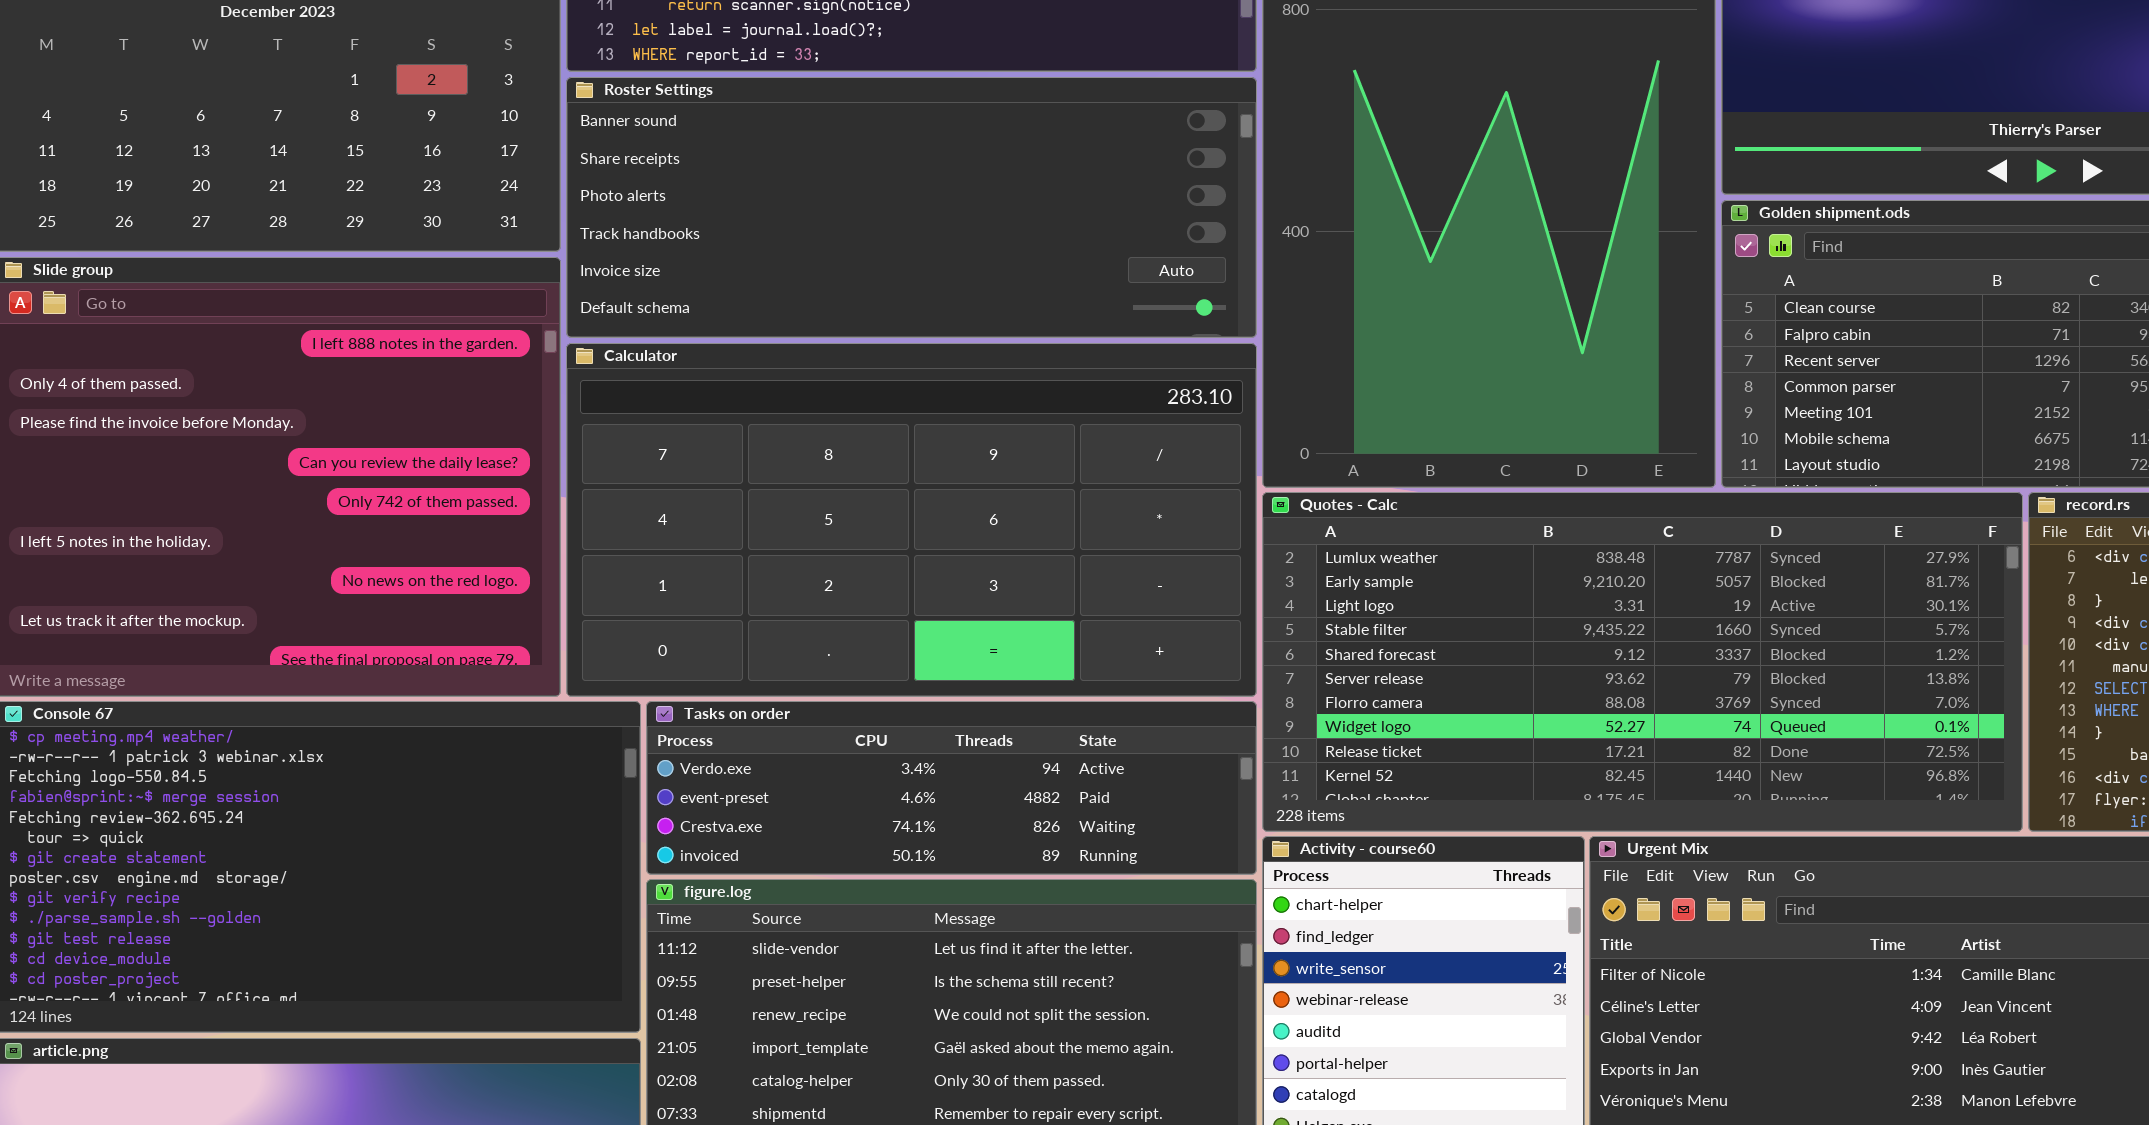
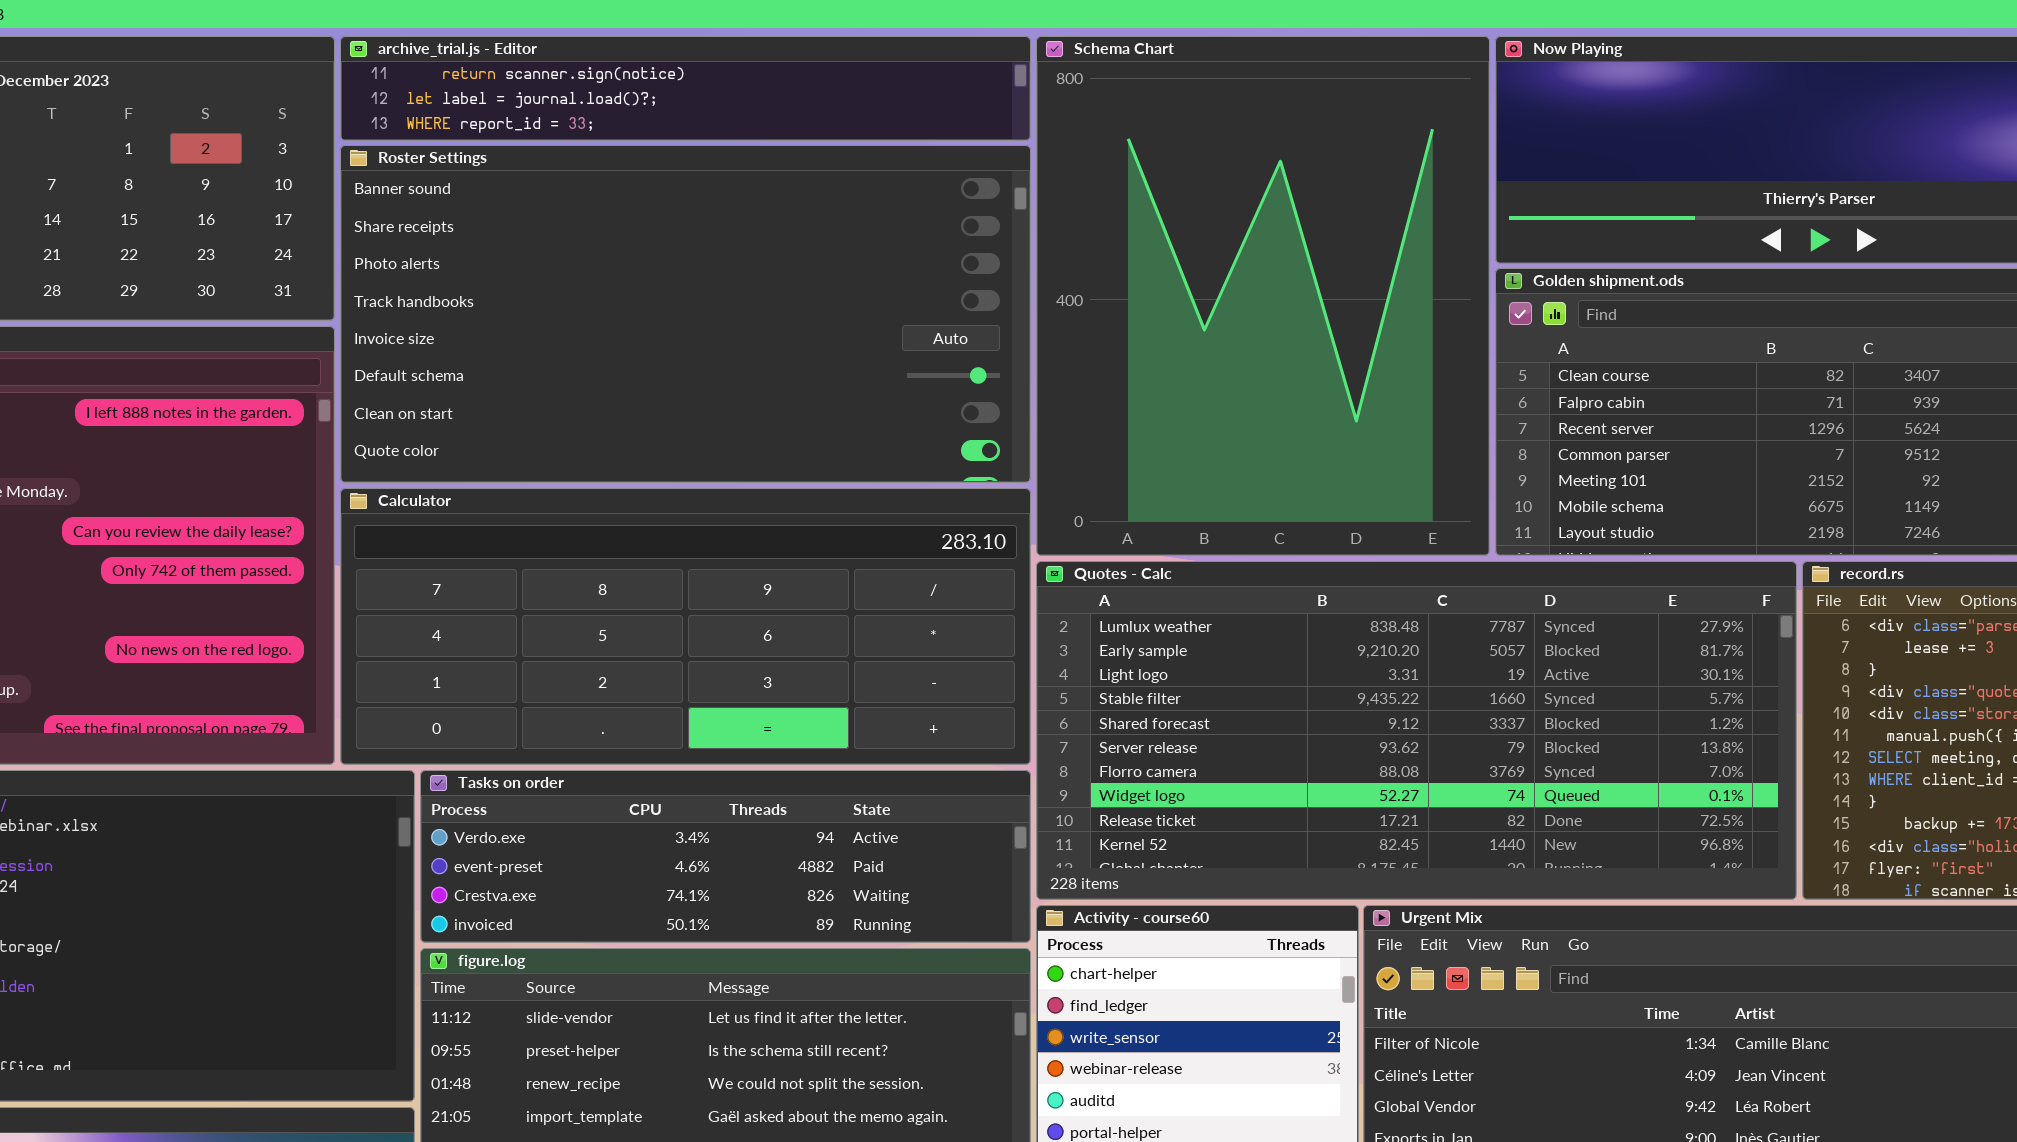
Roster Settings: [566,77,1257,338] -> [340,145,1031,483], resized
Calculator: [566,343,1257,697] -> [340,488,1031,765], resized

